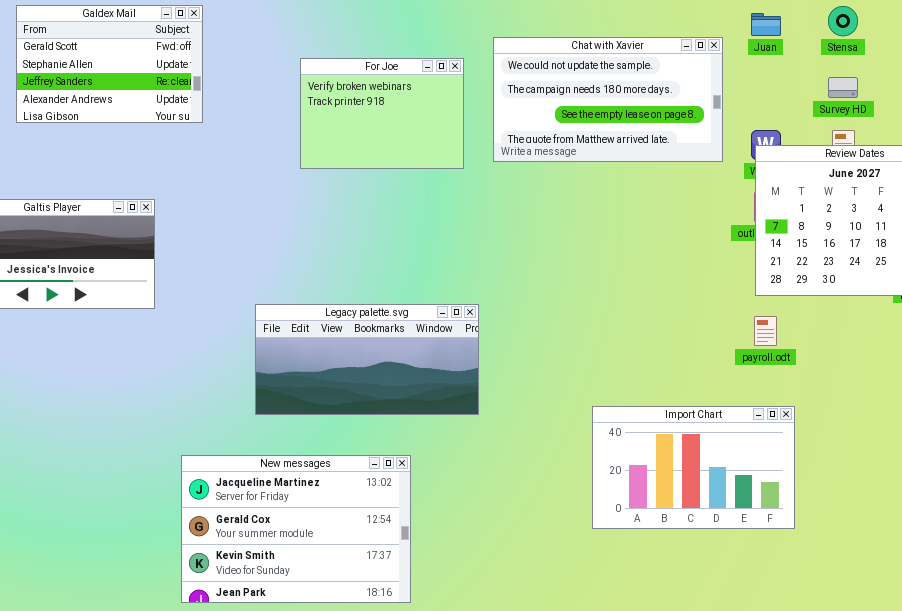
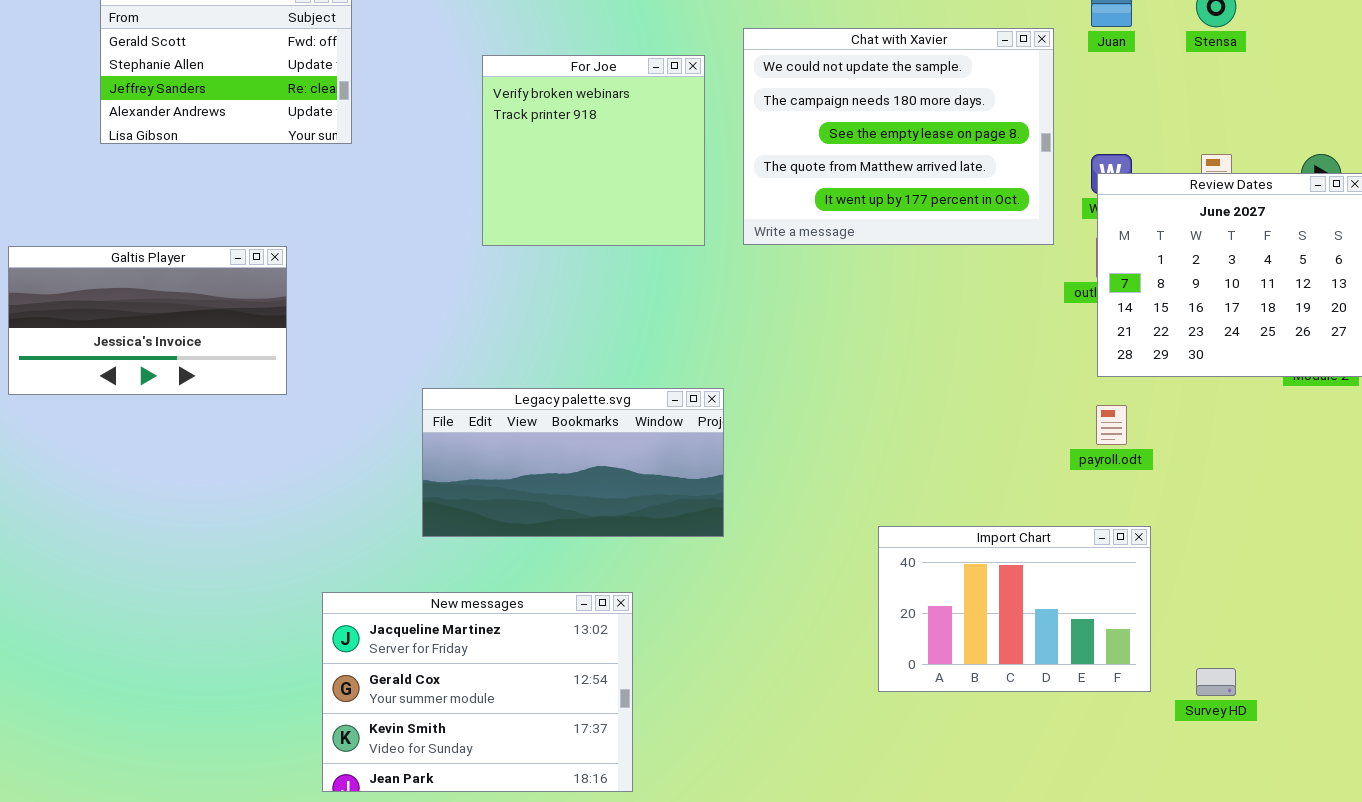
Chat with Xavier: [493,37,723,162] -> [743,28,1054,245], resized
For Joe: [300,58,464,169] -> [482,55,705,246], resized
Survey HD: [828,77,858,98] -> [1196,668,1236,696], moved

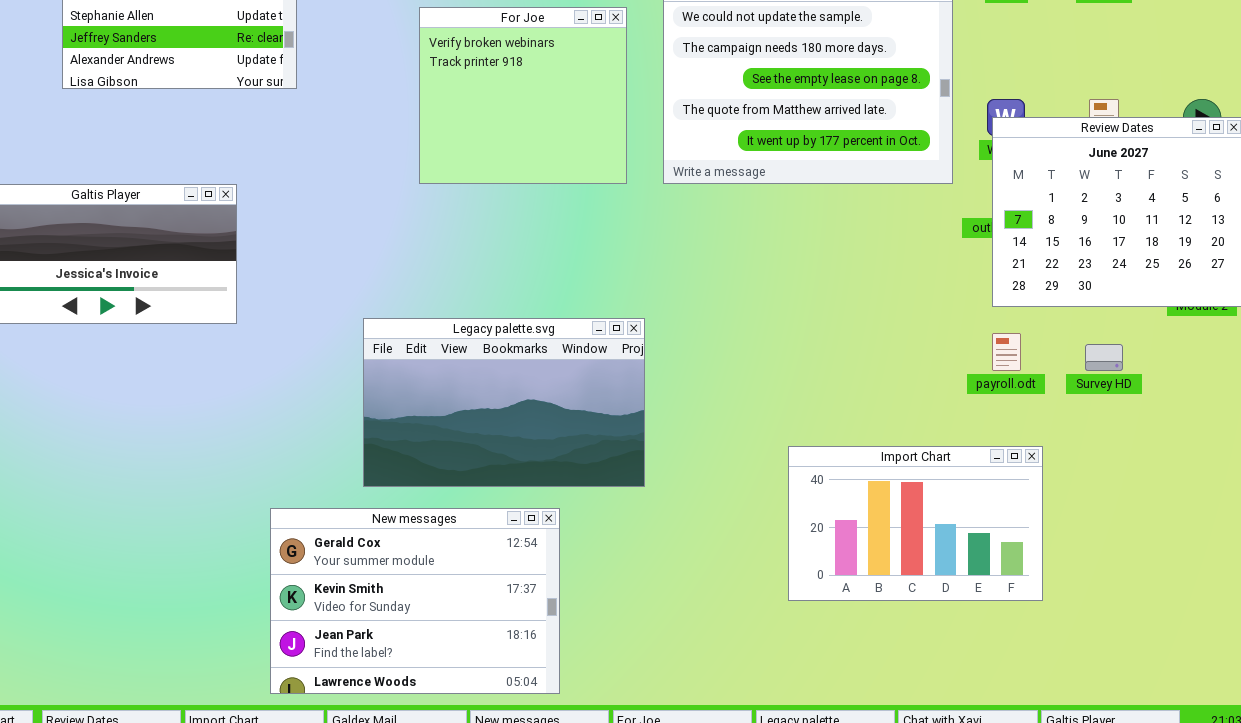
Legacy palette.svg: [422,388,724,537] -> [363,318,645,487], resized
New messages: [322,592,633,792] -> [270,508,560,694], scrolled down 1 row
Survey HD: [1196,668,1236,696] -> [1085,344,1123,371], moved

